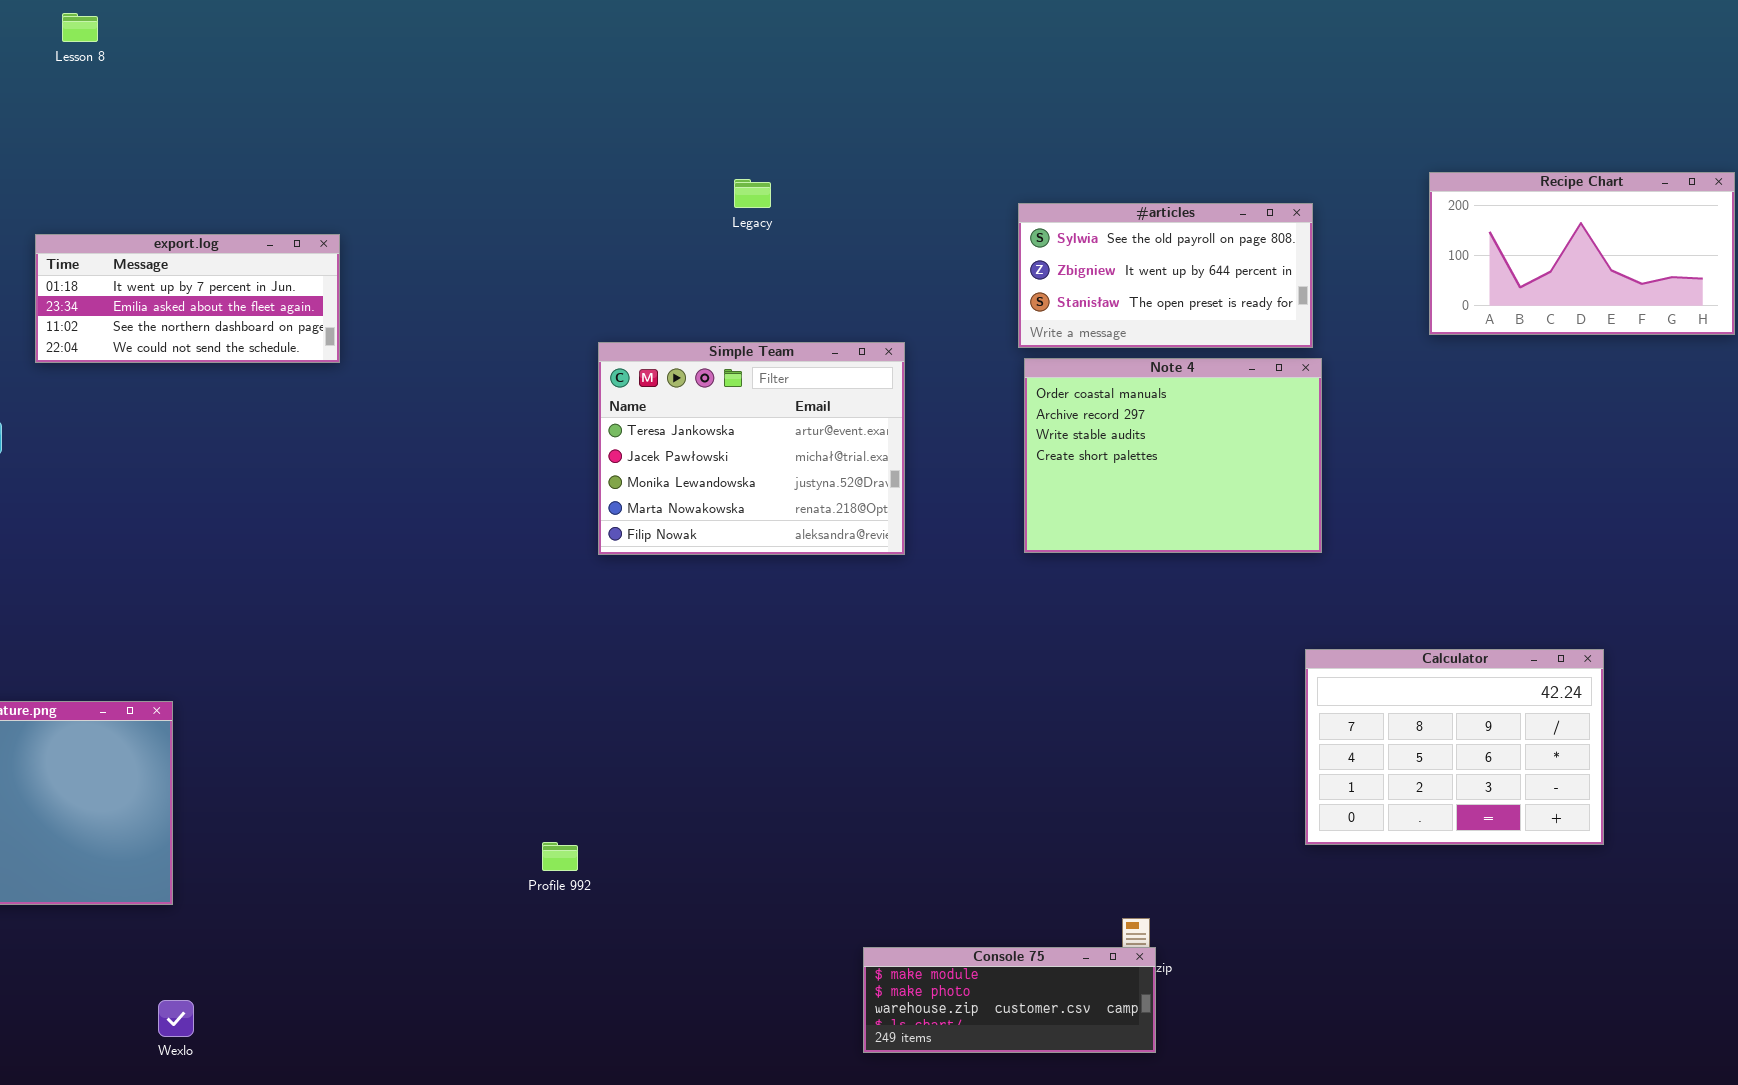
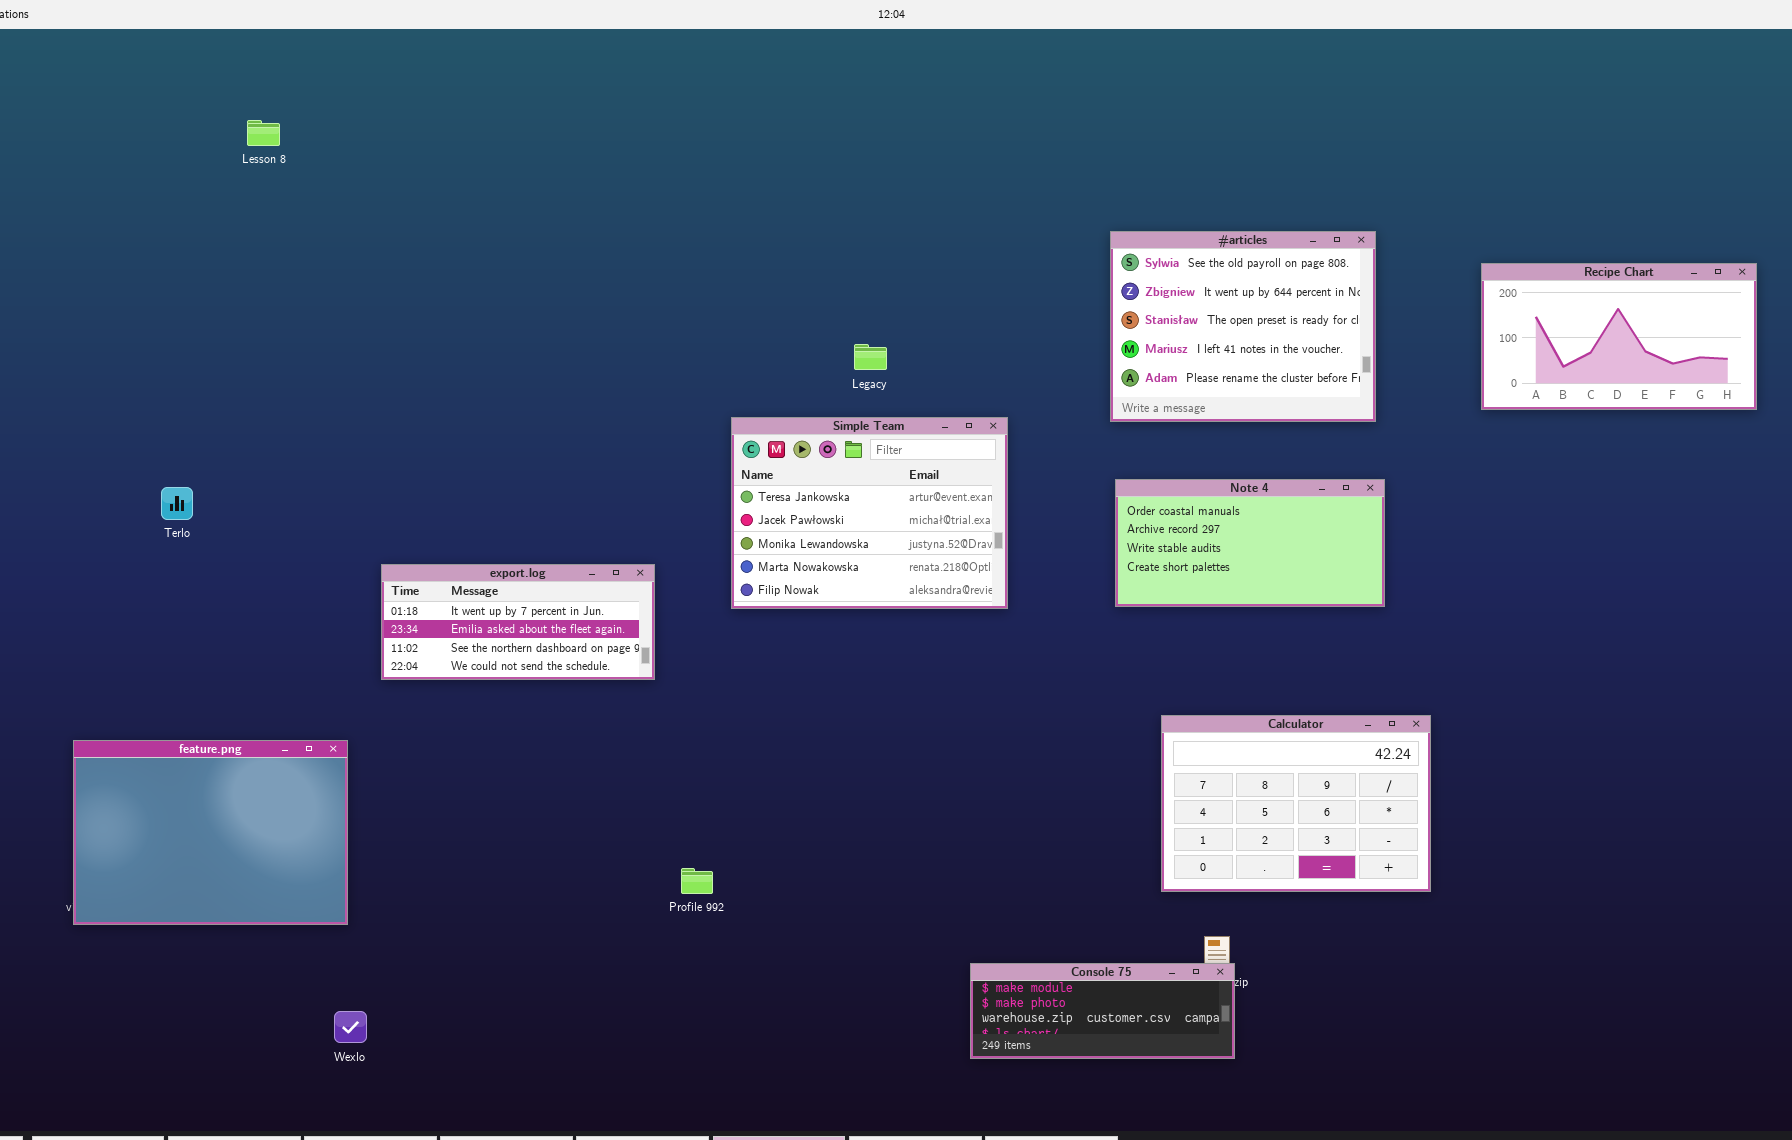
Legacy: [734,179,771,208] -> [854,344,887,370], moved
#articles: [1018,203,1313,348] -> [1110,231,1376,422], resized
export.log: [35,234,340,363] -> [381,564,655,680], moved
Note 4: [1024,358,1322,553] -> [1115,479,1385,607], resized
Calculator: [1305,649,1604,845] -> [1161,715,1431,892], moved

